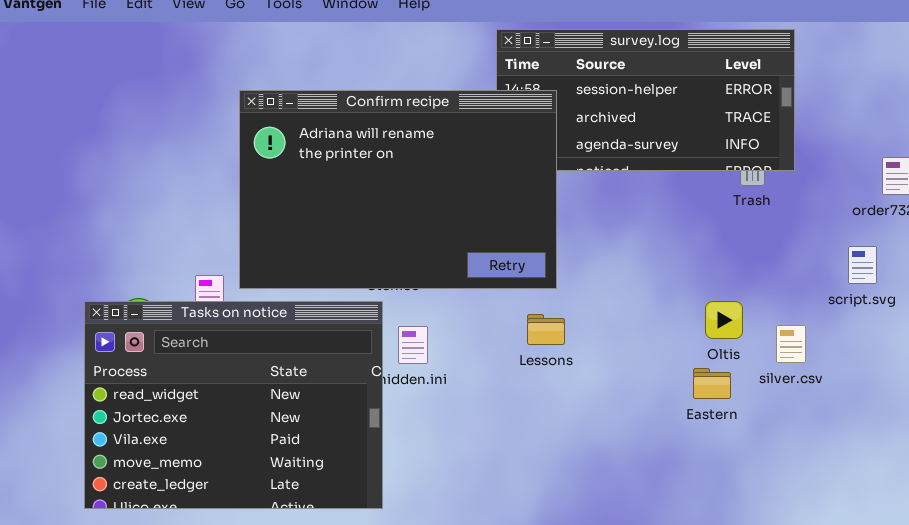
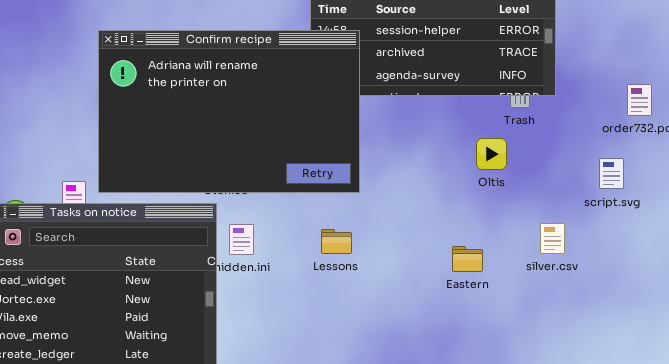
Oltis: [705,301,743,339] -> [476,138,507,170], moved
Lessons: [527,314,565,345] -> [321,229,352,254], moved
Eastern: [693,368,731,399] -> [452,246,483,272], moved

